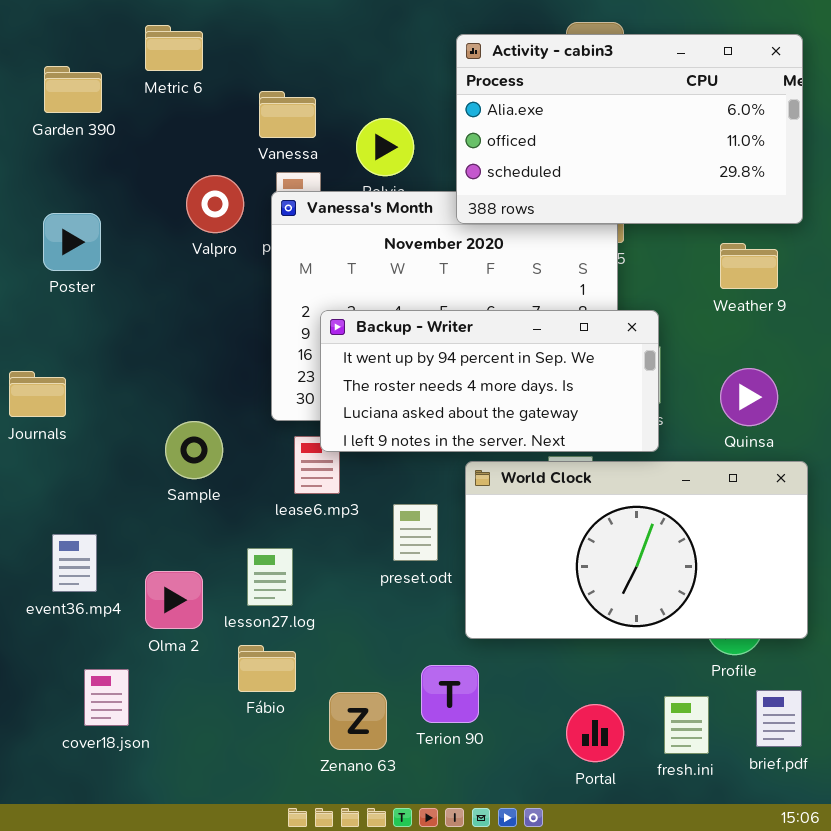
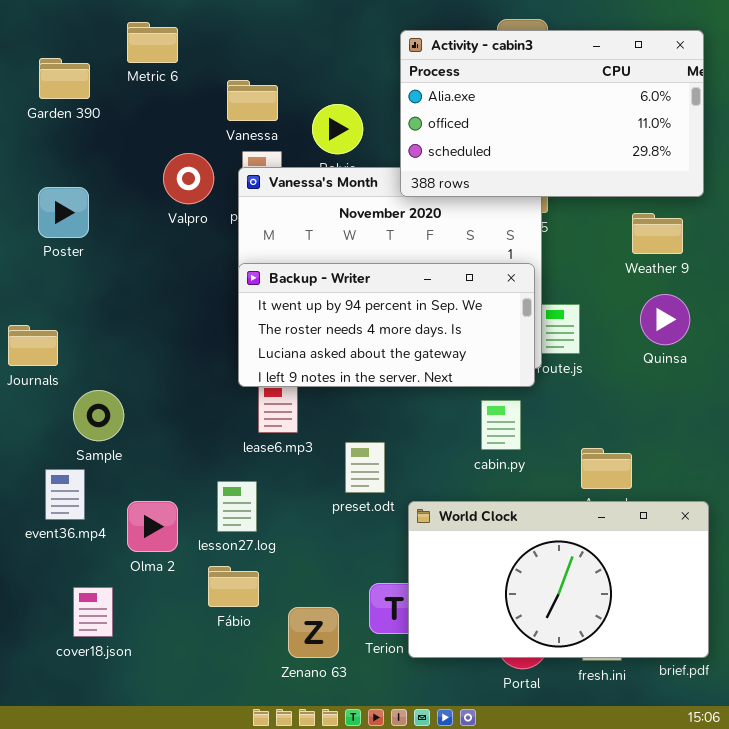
Backup - Writer: [320,310,659,452] -> [238,263,535,387], moved
Quinsa: [720,368,778,426] -> [640,294,690,345], moved
Sample: [165,421,223,479] -> [73,390,124,441], moved
World Clock: [465,461,808,639] -> [408,501,709,658], moved

